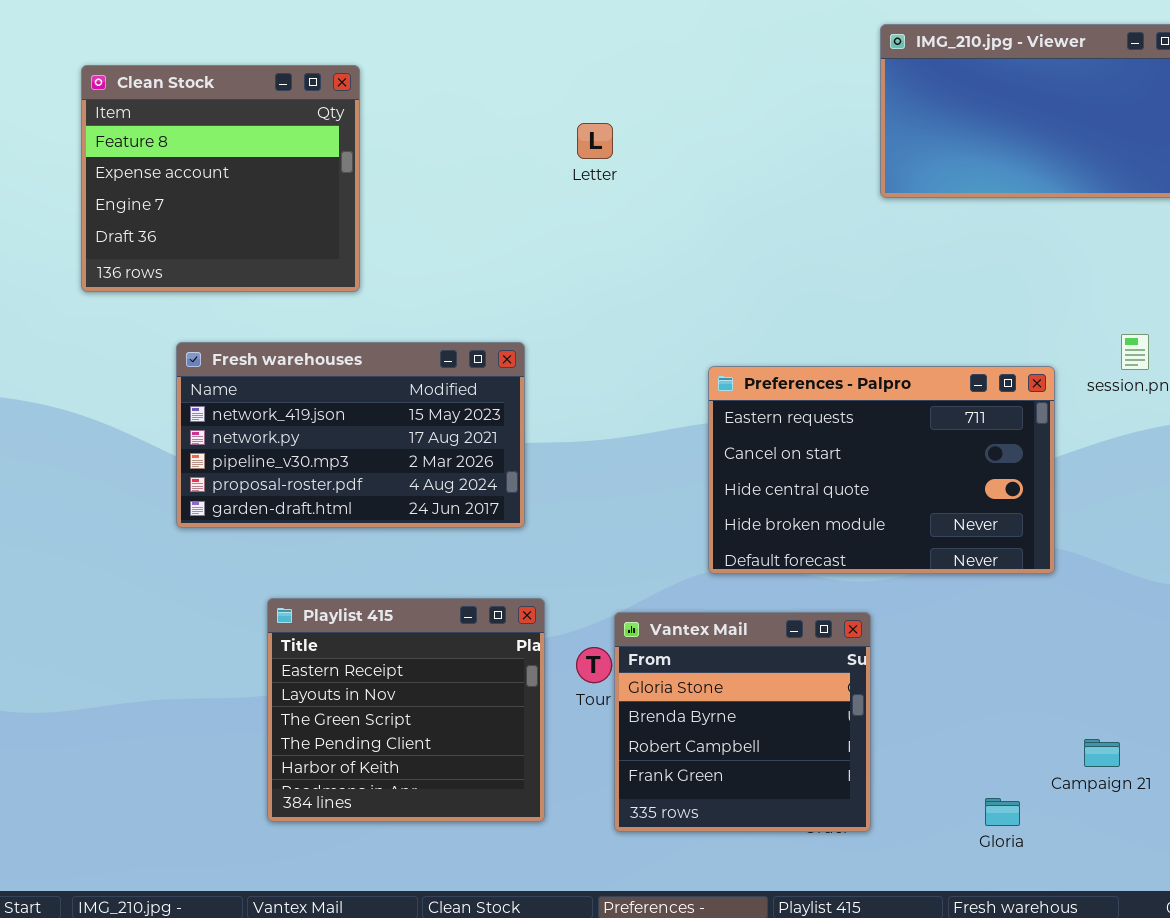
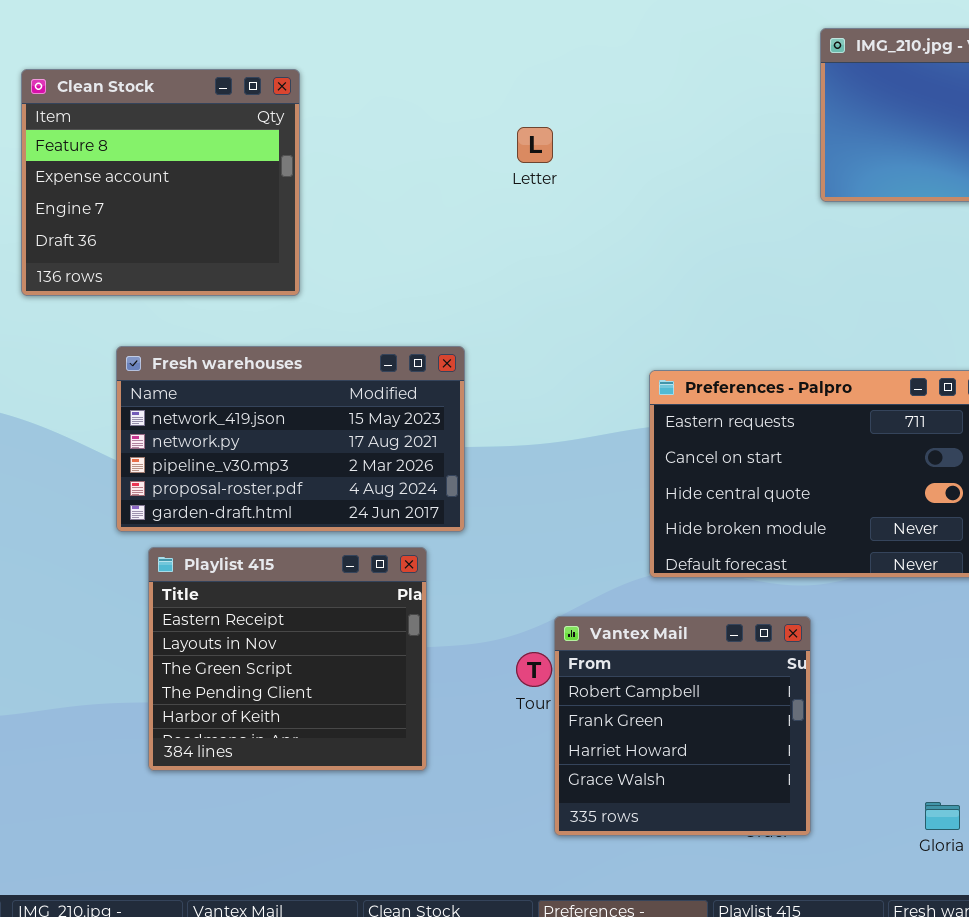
Playlist 415: [267,598,545,822] -> [148,547,427,771], moved
Vantex Mail: [614,612,871,832] -> [554,616,811,836], scrolled down 2 rows

